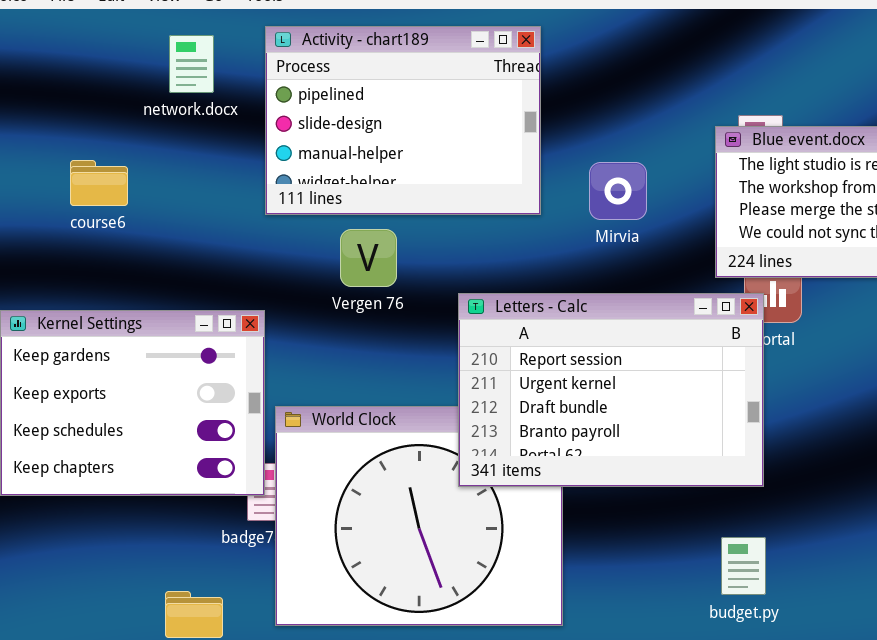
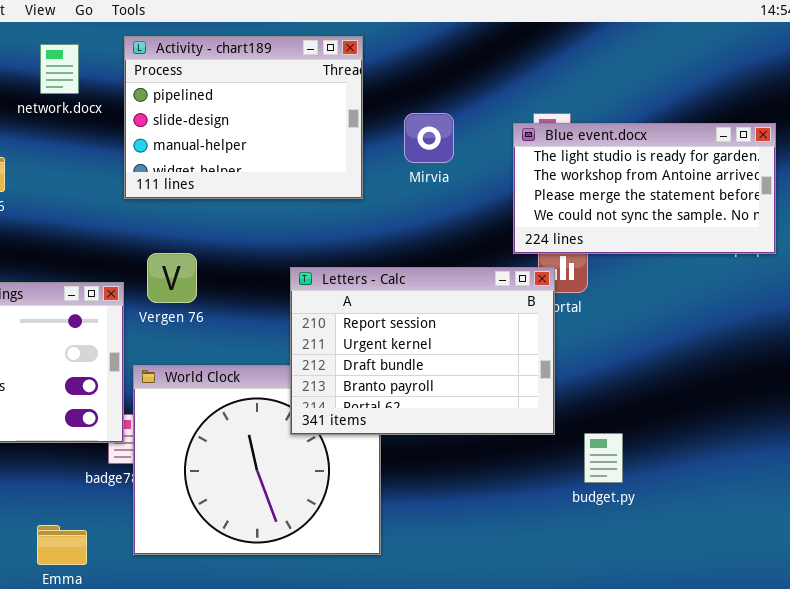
Mirvia: [589,162,647,220] -> [404,113,454,163], moved
Vergen 76: [340,229,397,287] -> [147,253,197,303], moved
budget.py: [721,537,766,595] -> [584,433,623,483], moved

